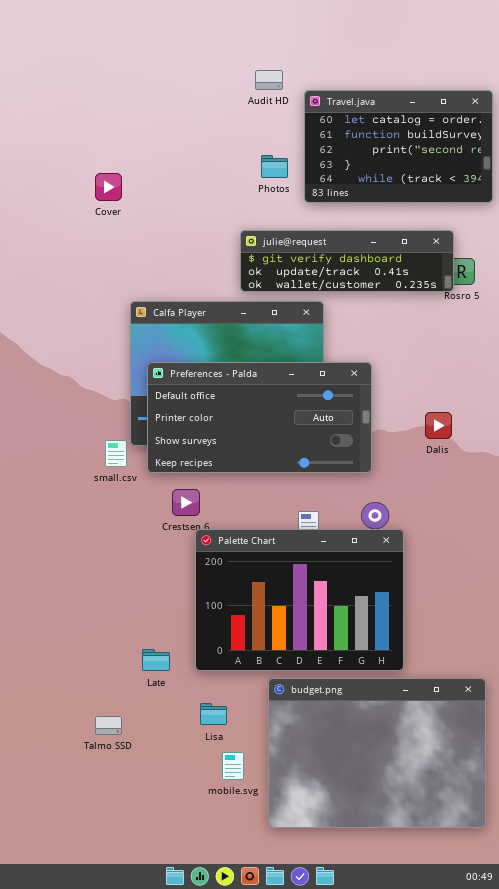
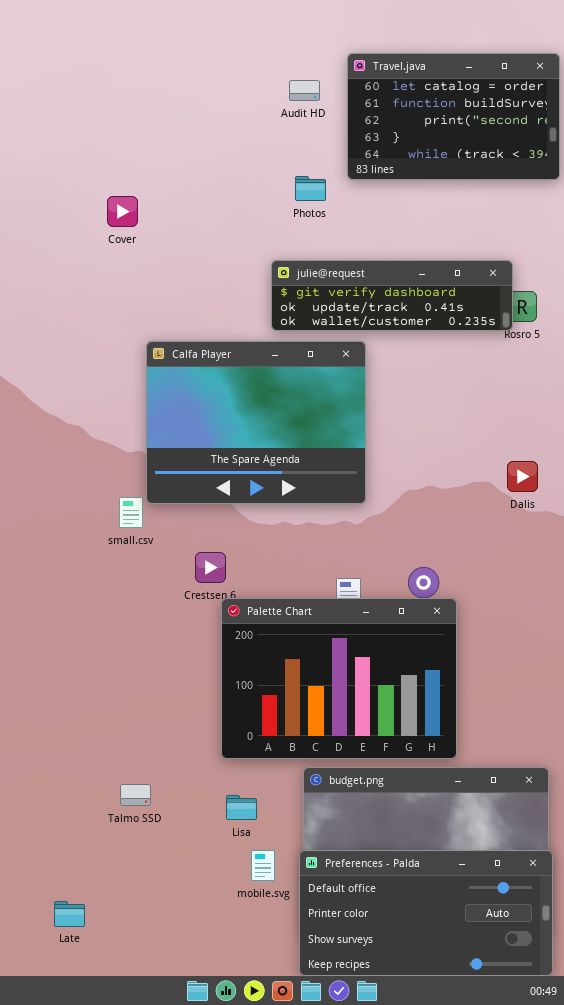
Travel.java: [304,90,493,203] -> [347,53,560,180], moved
Preferences - Palda: [147,362,372,473] -> [299,850,553,976], moved
Dalis: [425,412,452,439] -> [507,461,538,492], moved
Late: [142,649,170,671] -> [54,901,85,927], moved
Talmo SSD: [95,716,122,735] -> [120,784,151,806], moved

